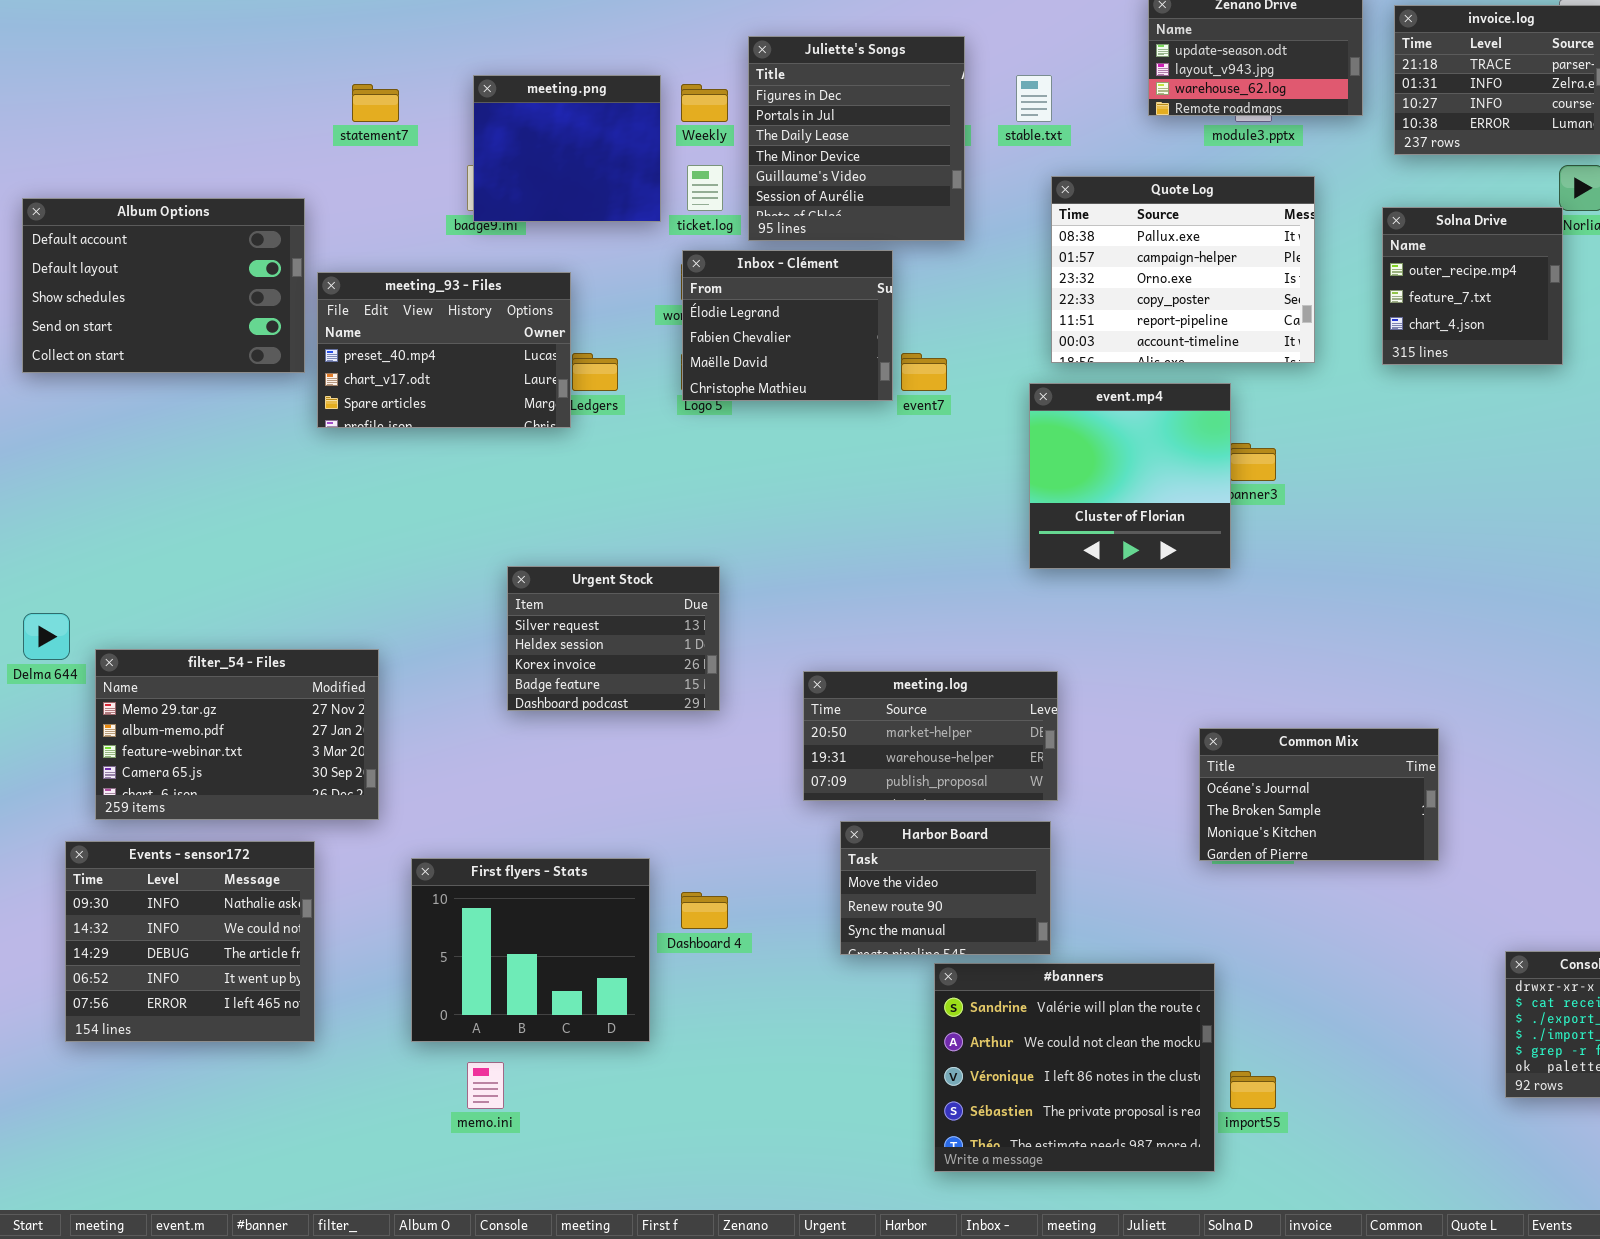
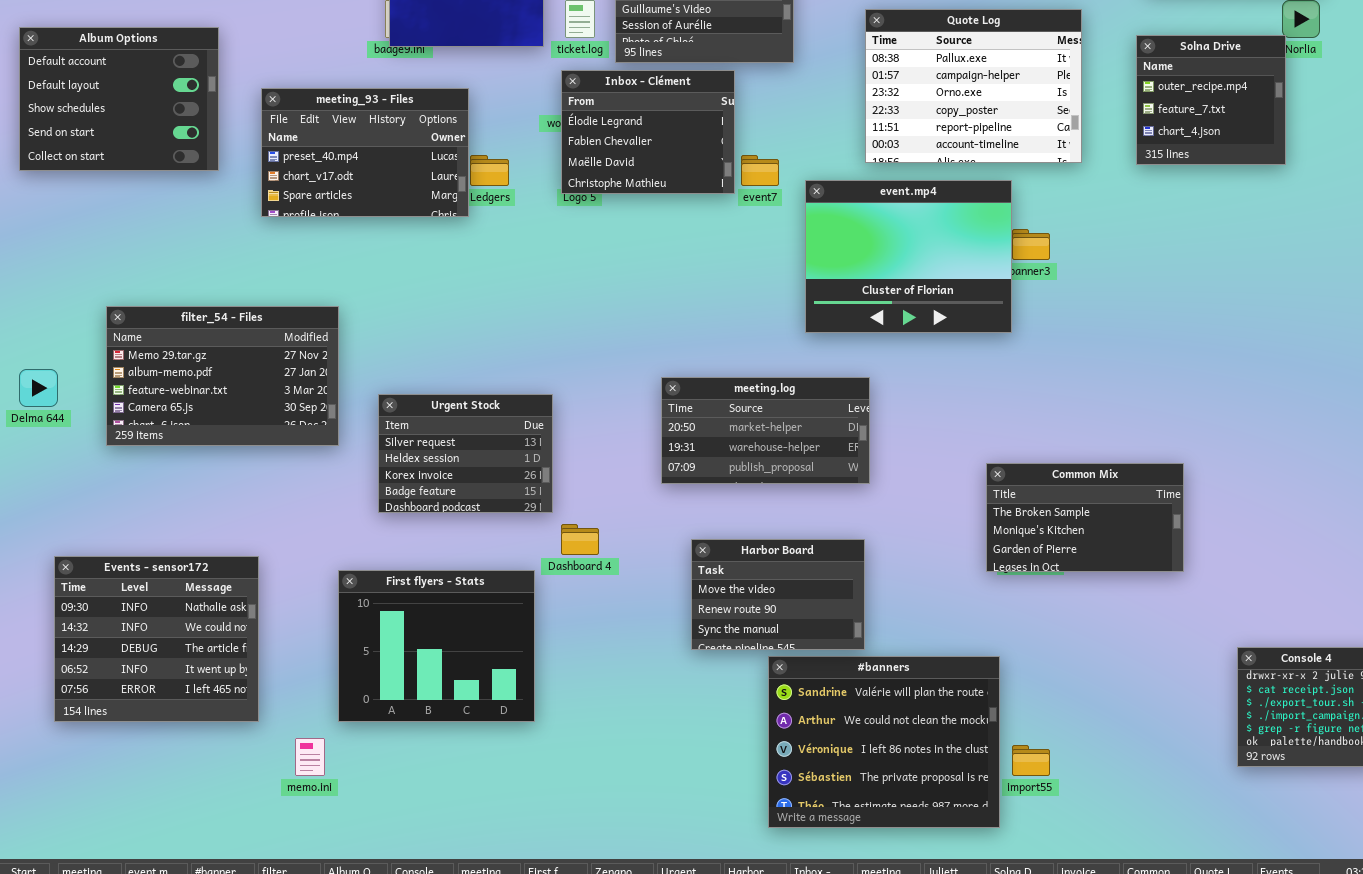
Album Options: [22,198,305,373] -> [19,27,219,171], resized
event.mp4: [1029,383,1231,569] -> [805,180,1012,333], resized
Urgent Stock: [507,566,720,711] -> [378,394,553,513], moved
filter_54 - Files: [95,649,379,820] -> [106,306,339,446], moved
meeting.log: [803,671,1058,801] -> [661,377,870,484], moved
Common Mix: [1199,728,1439,861] -> [986,463,1184,572], scrolled down 1 row
Dashboard 4: [681,892,728,929] -> [561,524,599,555], moved
memo.ini: [467,1062,504,1109] -> [295,738,325,776], moved

